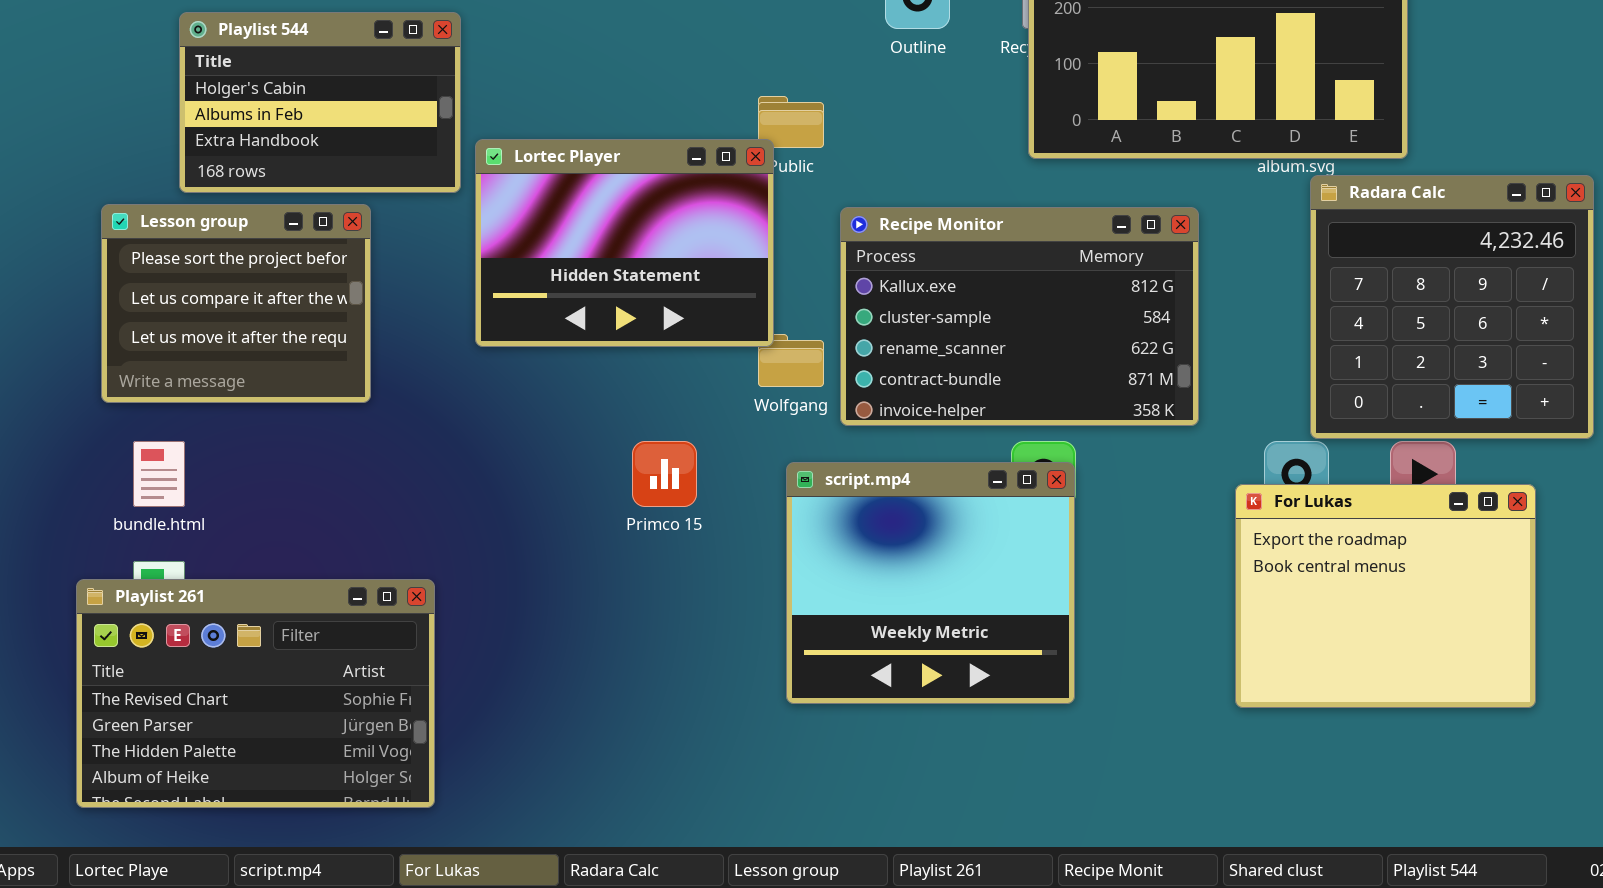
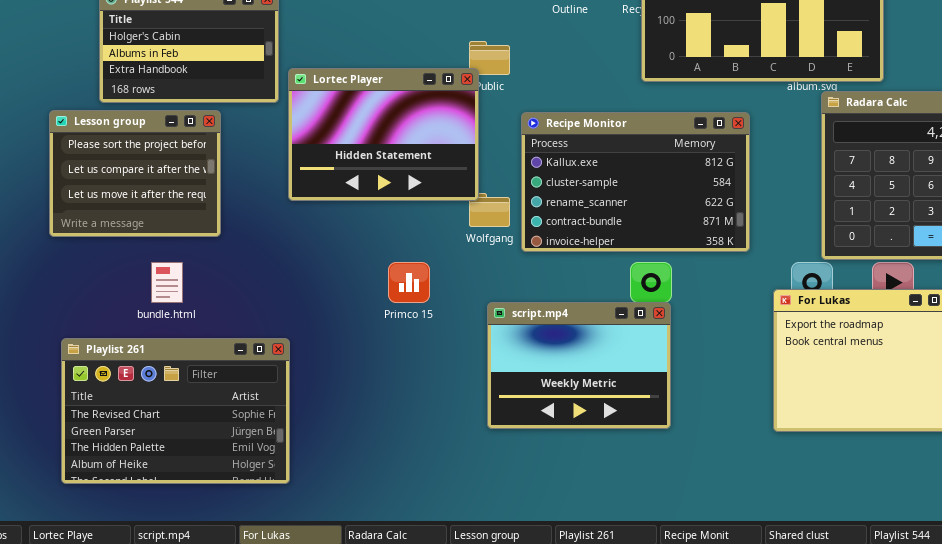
bundle.html: [133,441,185,507] -> [151,262,183,303], moved
script.mp4: [786,462,1075,704] -> [487,302,671,429], resized
Playlist 261: [76,579,435,808] -> [61,338,290,484], moved

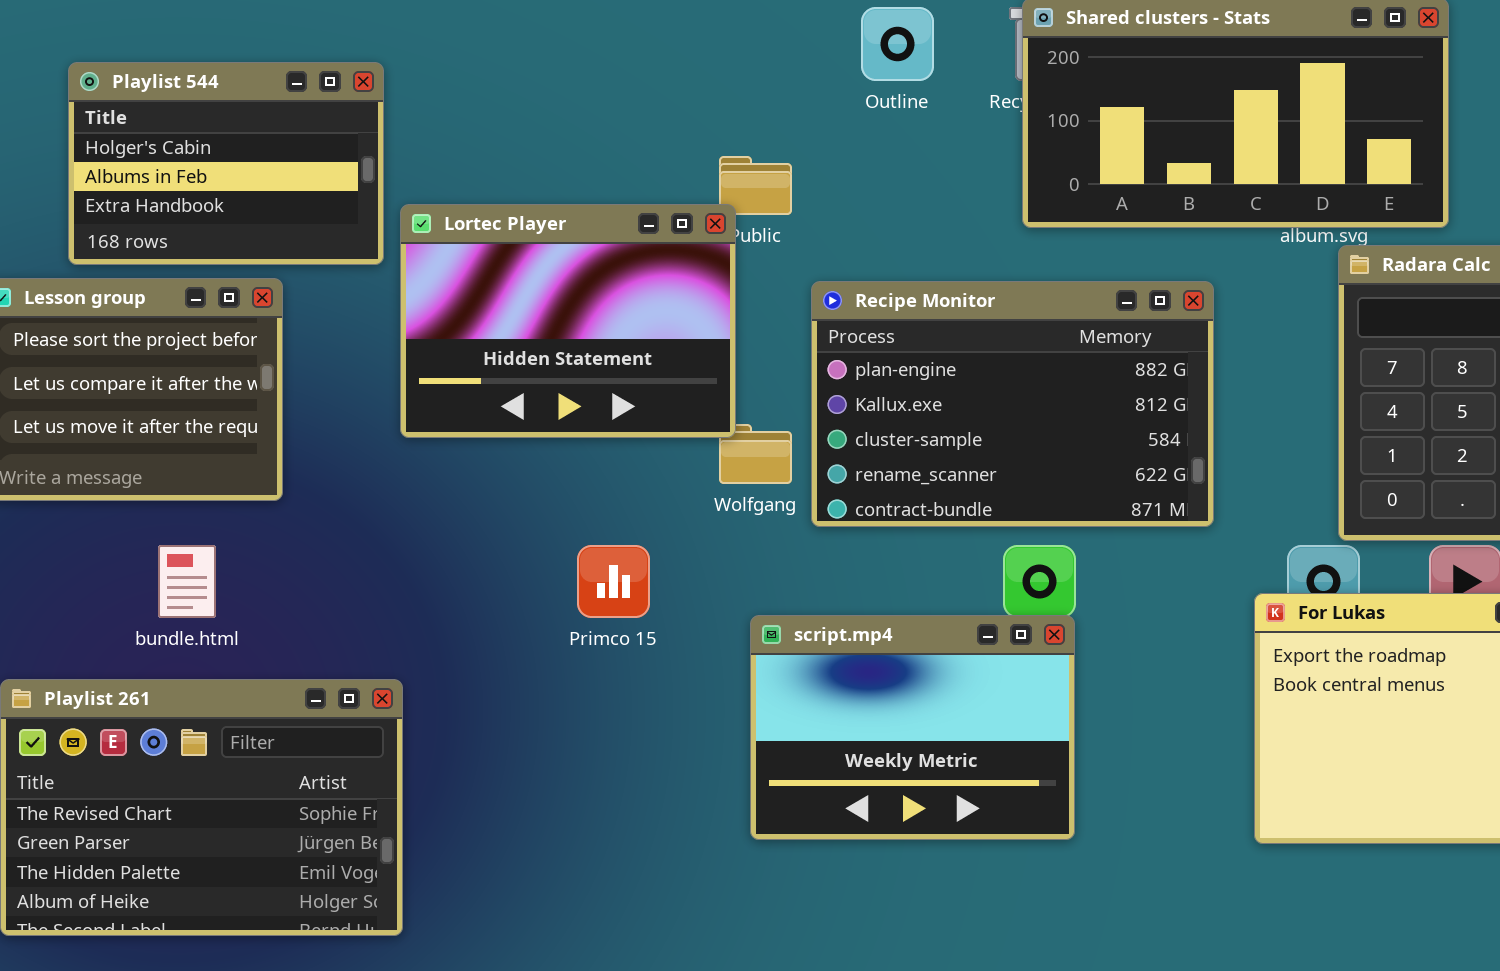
Recipe Monitor: [521,112,750,252] -> [811,281,1214,527], scrolled up 1 row

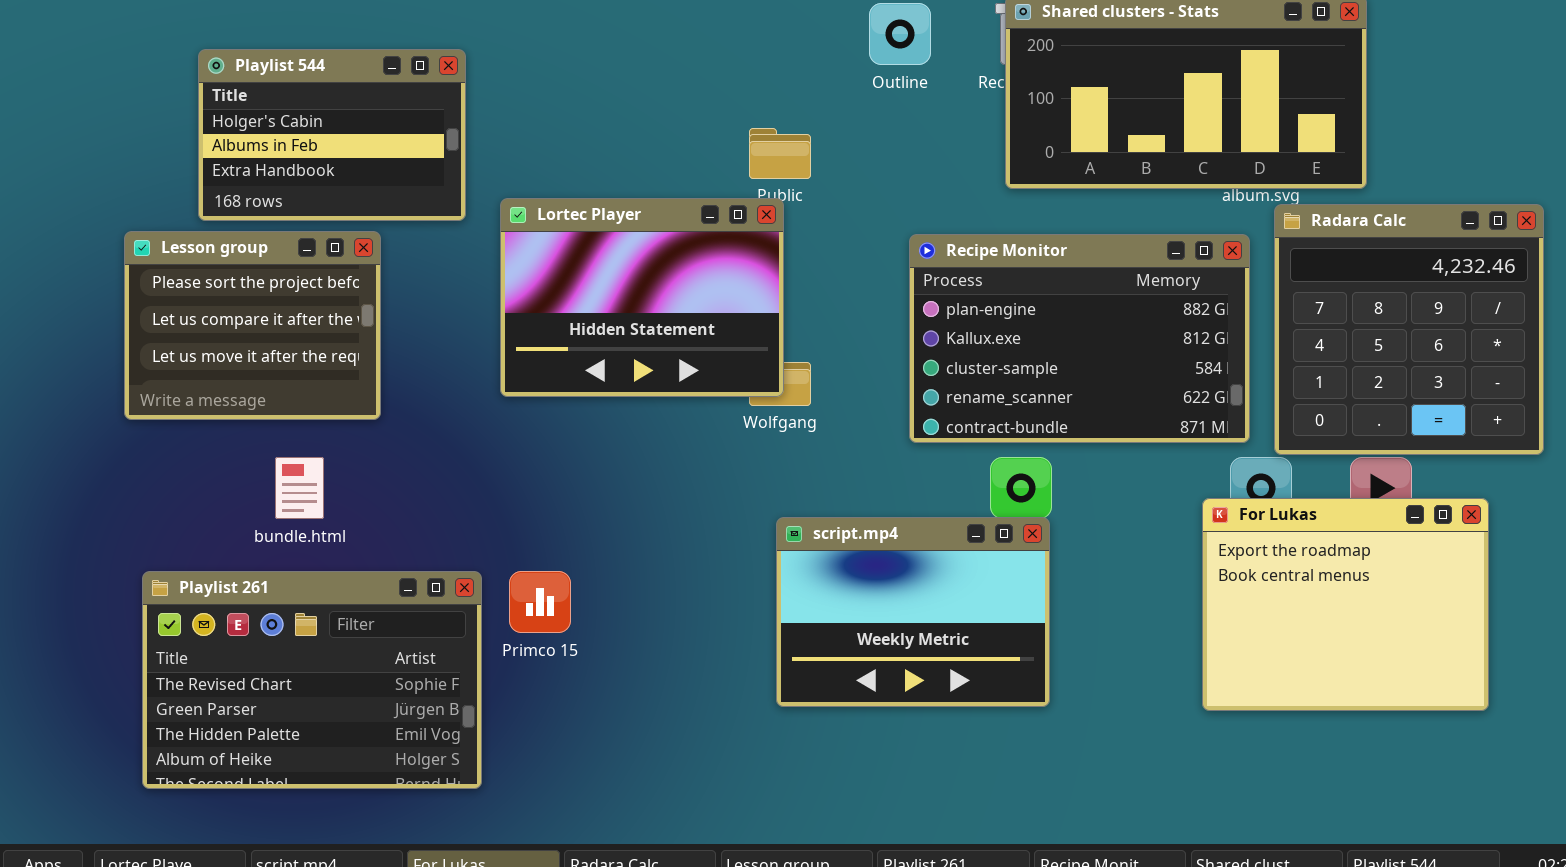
Lortec Player: [400,204,736,438] -> [500,198,784,397], moved
Recipe Monitor: [811,281,1214,527] -> [909,234,1250,443], moved
Primco 15: [577,545,650,618] -> [509,571,571,633], moved

